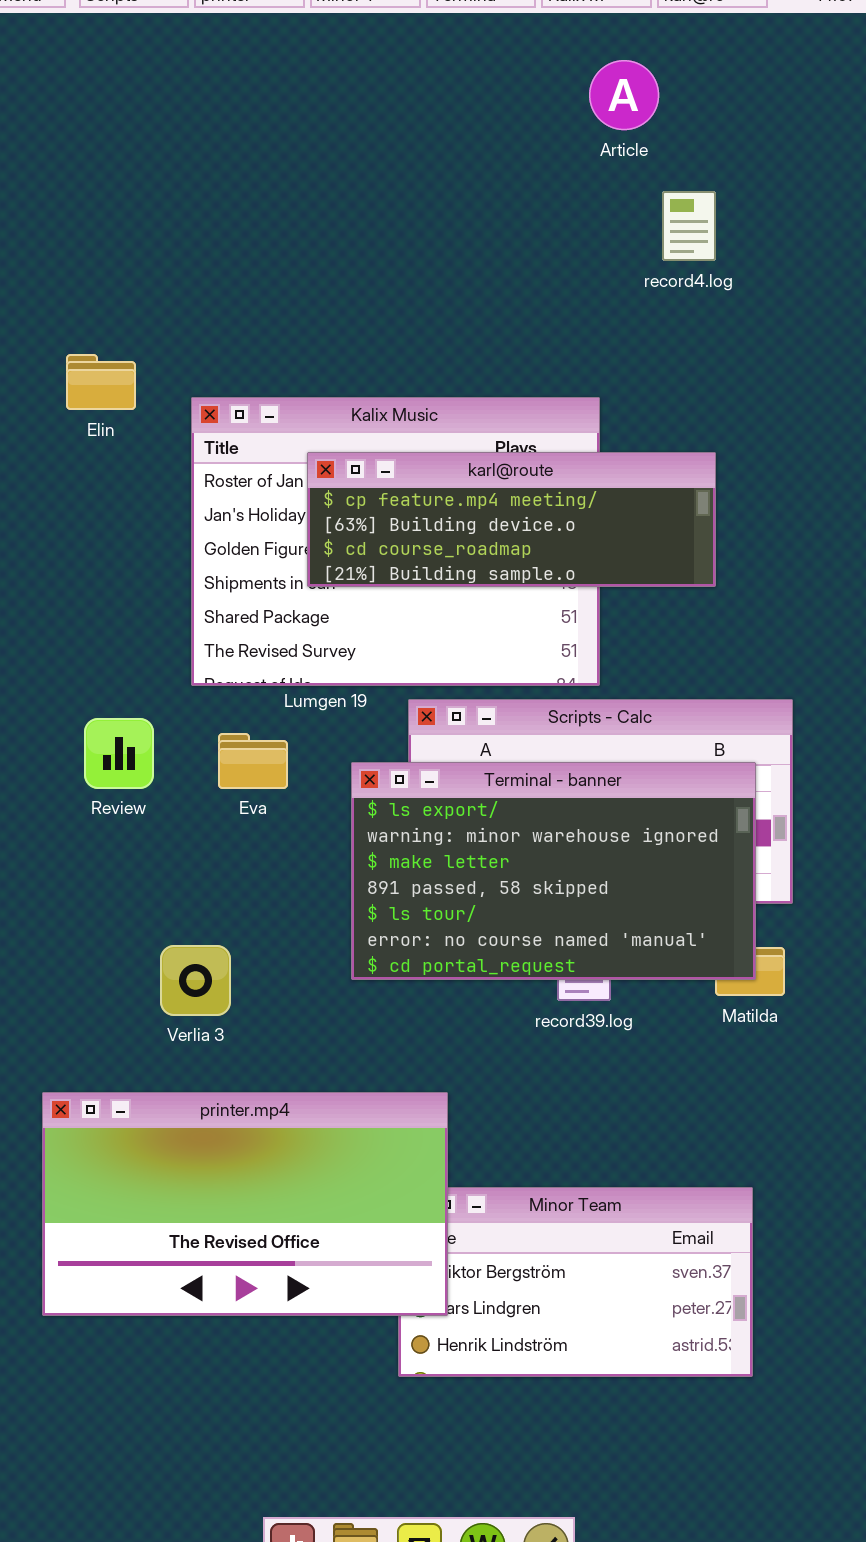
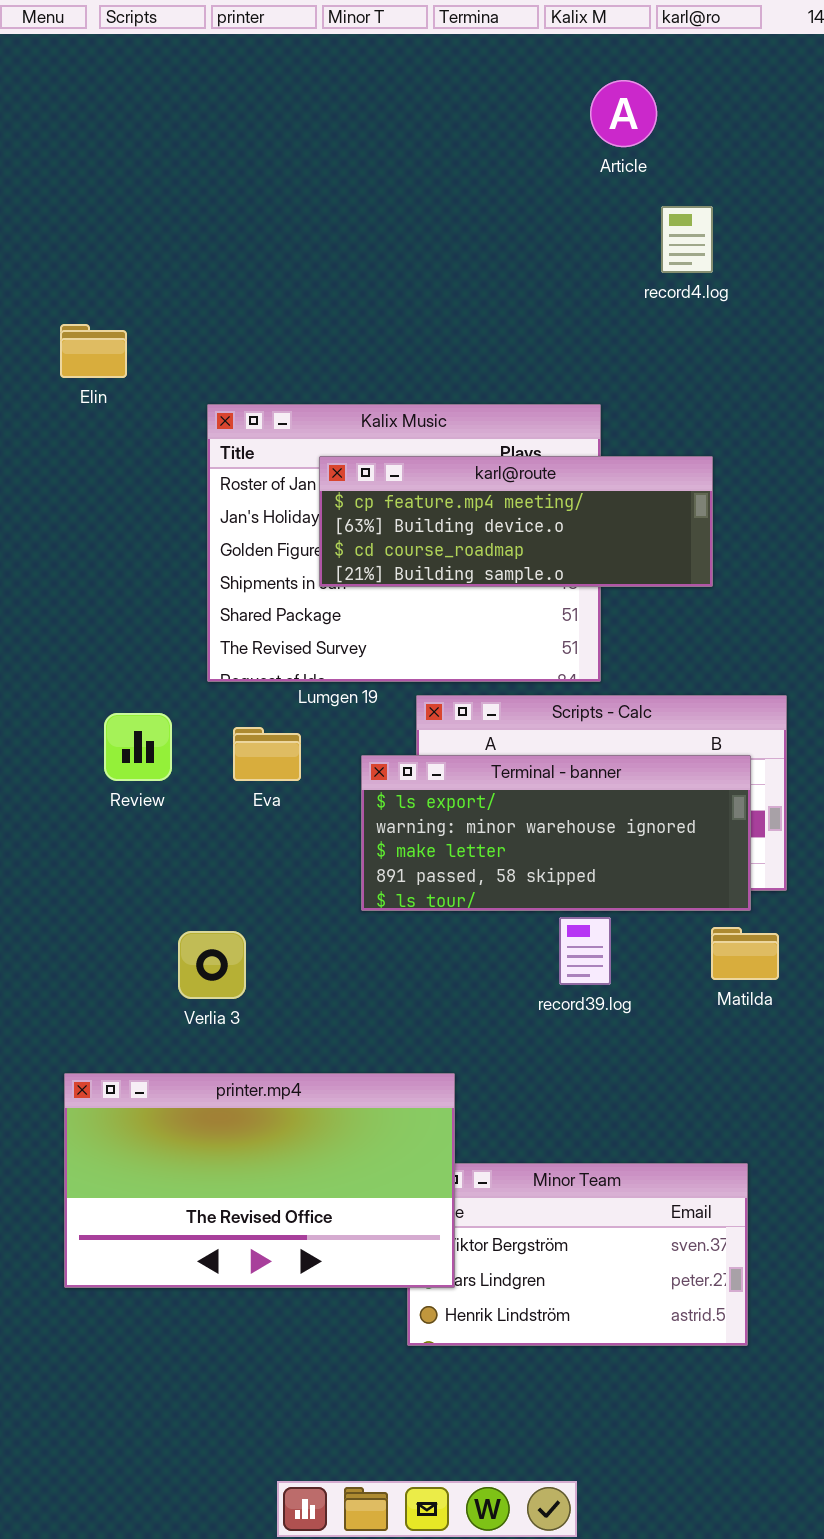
Elin: [66,354,136,410] -> [60,324,127,378], moved
Terminal - banner: [351,762,756,980] -> [361,755,751,911], resized

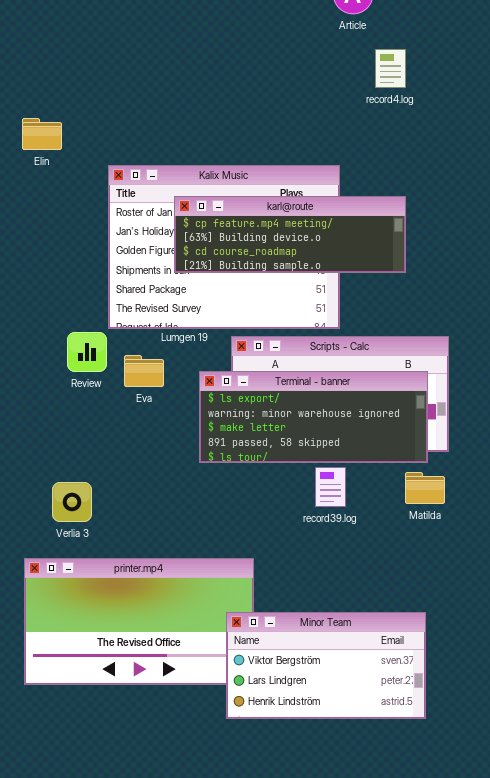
Review: [104,713,172,781] -> [67,332,107,372], moved
Verlia 3: [178,931,246,999] -> [52,482,92,522], moved
Minor Team: [407,1163,748,1346] -> [226,612,426,719], raised

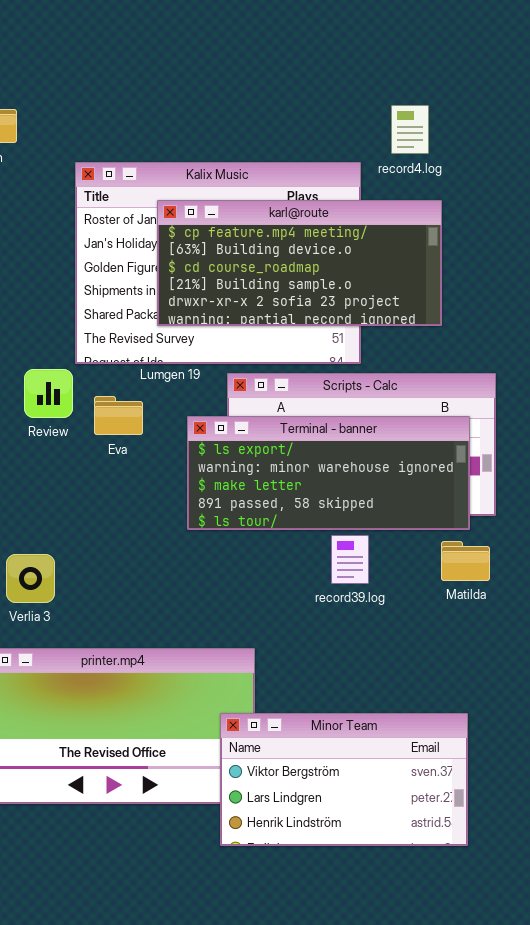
record4.log: [375,49,406,88] -> [391,105,429,154], moved
karl@route: [174,196,406,273] -> [157,200,442,326], resized

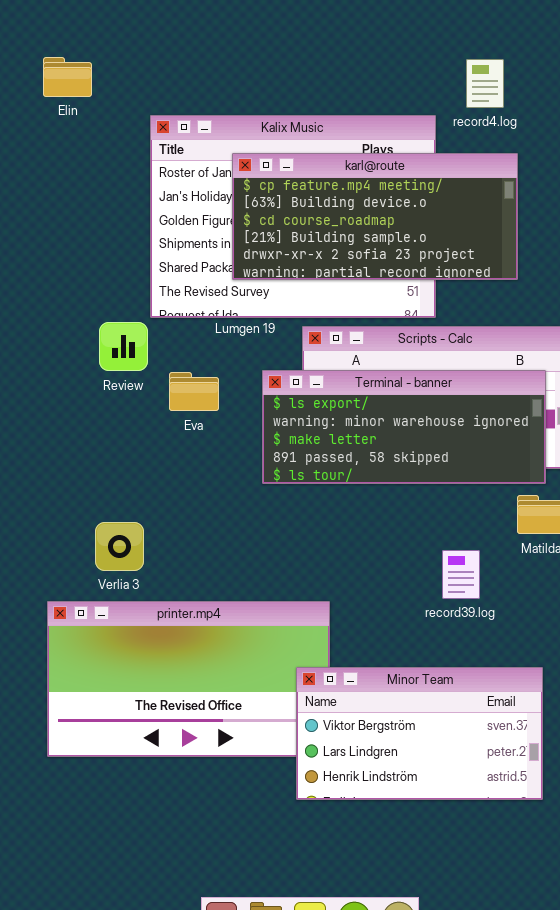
Eva: [94,396,143,435] -> [169,372,219,411], moved
record39.log: [331,535,369,584] -> [442,550,480,599], moved
Verlia 3: [6,554,55,603] -> [95,522,144,571], moved

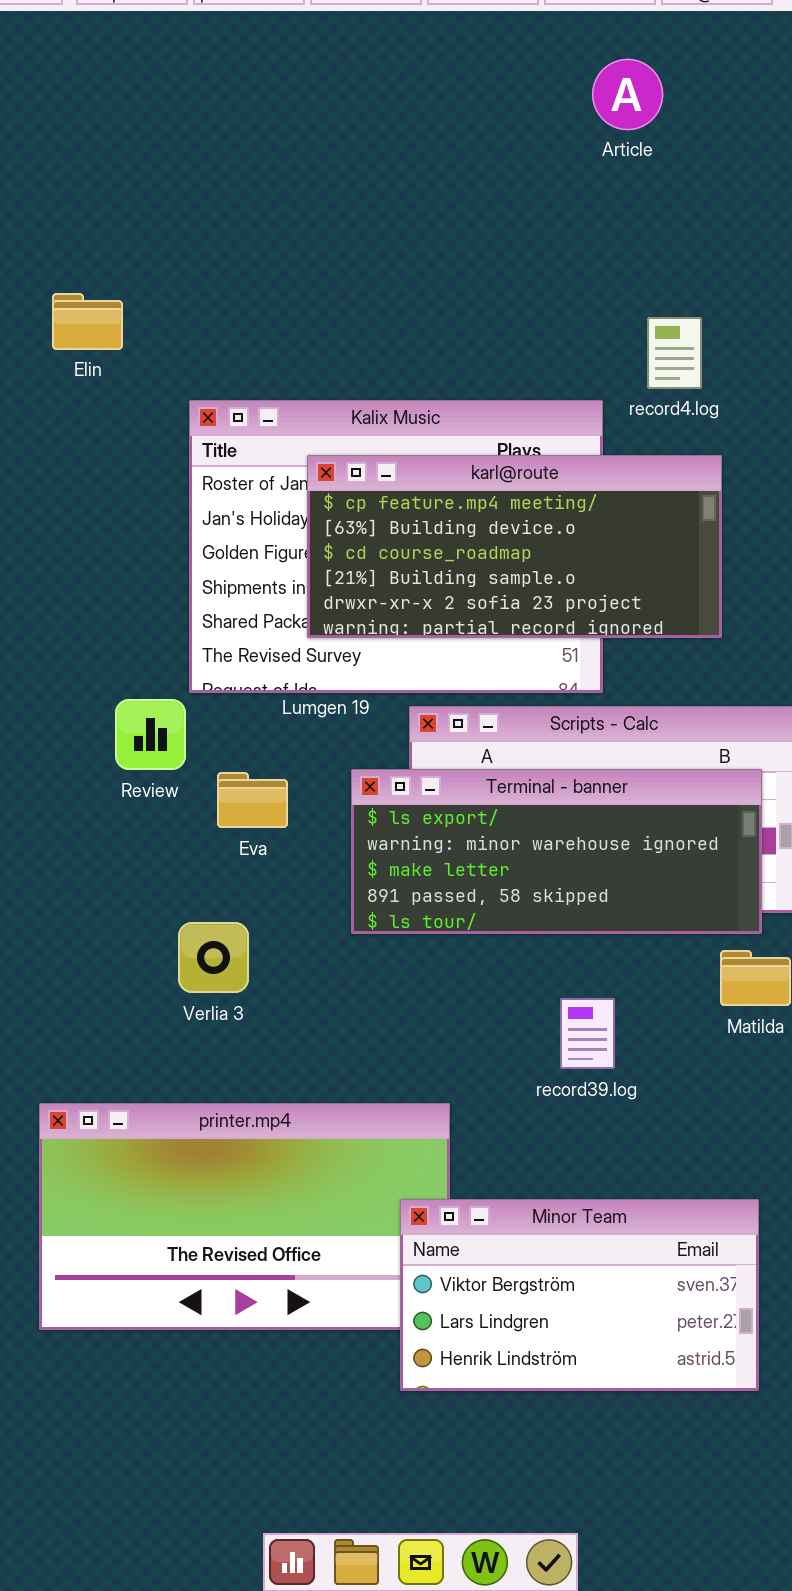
Elin: [43,57,92,97] -> [52,293,123,350], moved
Verlia 3: [95,522,144,571] -> [178,922,249,993], moved
record39.log: [442,550,480,599] -> [560,998,615,1069], moved

